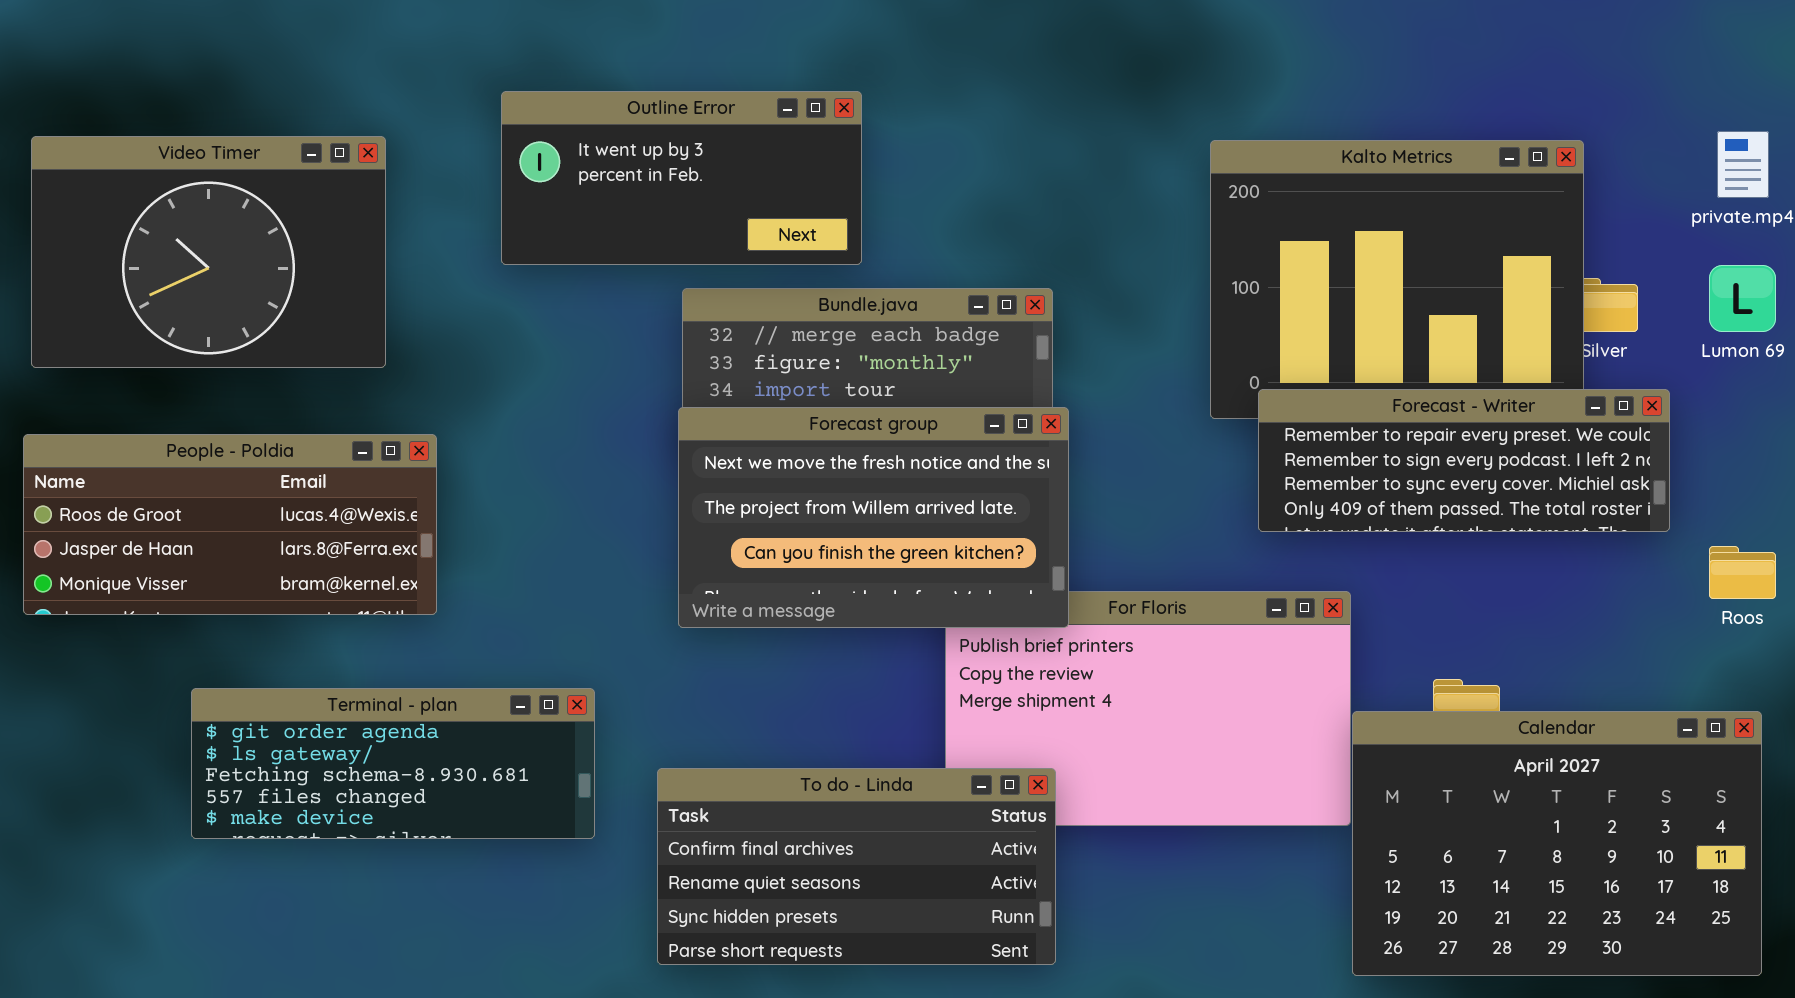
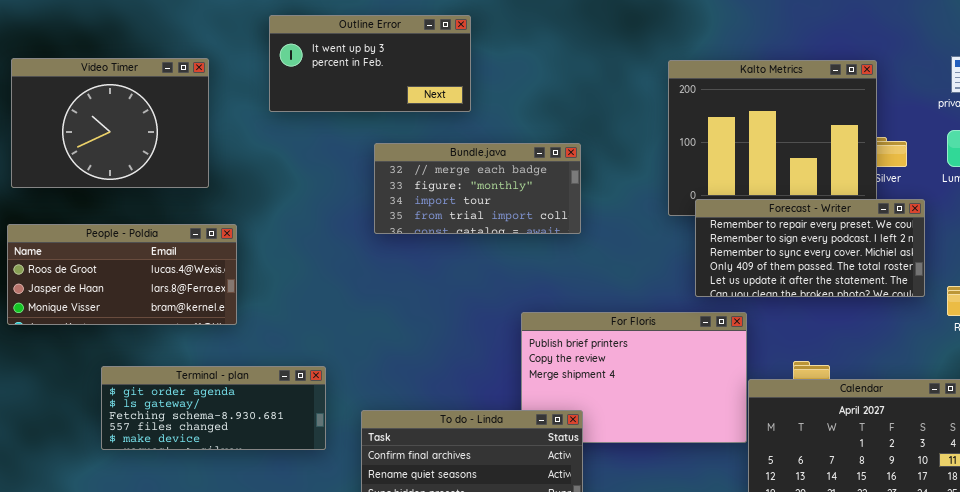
Outline Error: [501,91,862,265] -> [269,15,471,112], moved
Forecast - Writer: [1258,389,1670,532] -> [695,199,925,297], resized
Forecast group: [678,407,1069,628] -> none, closed

